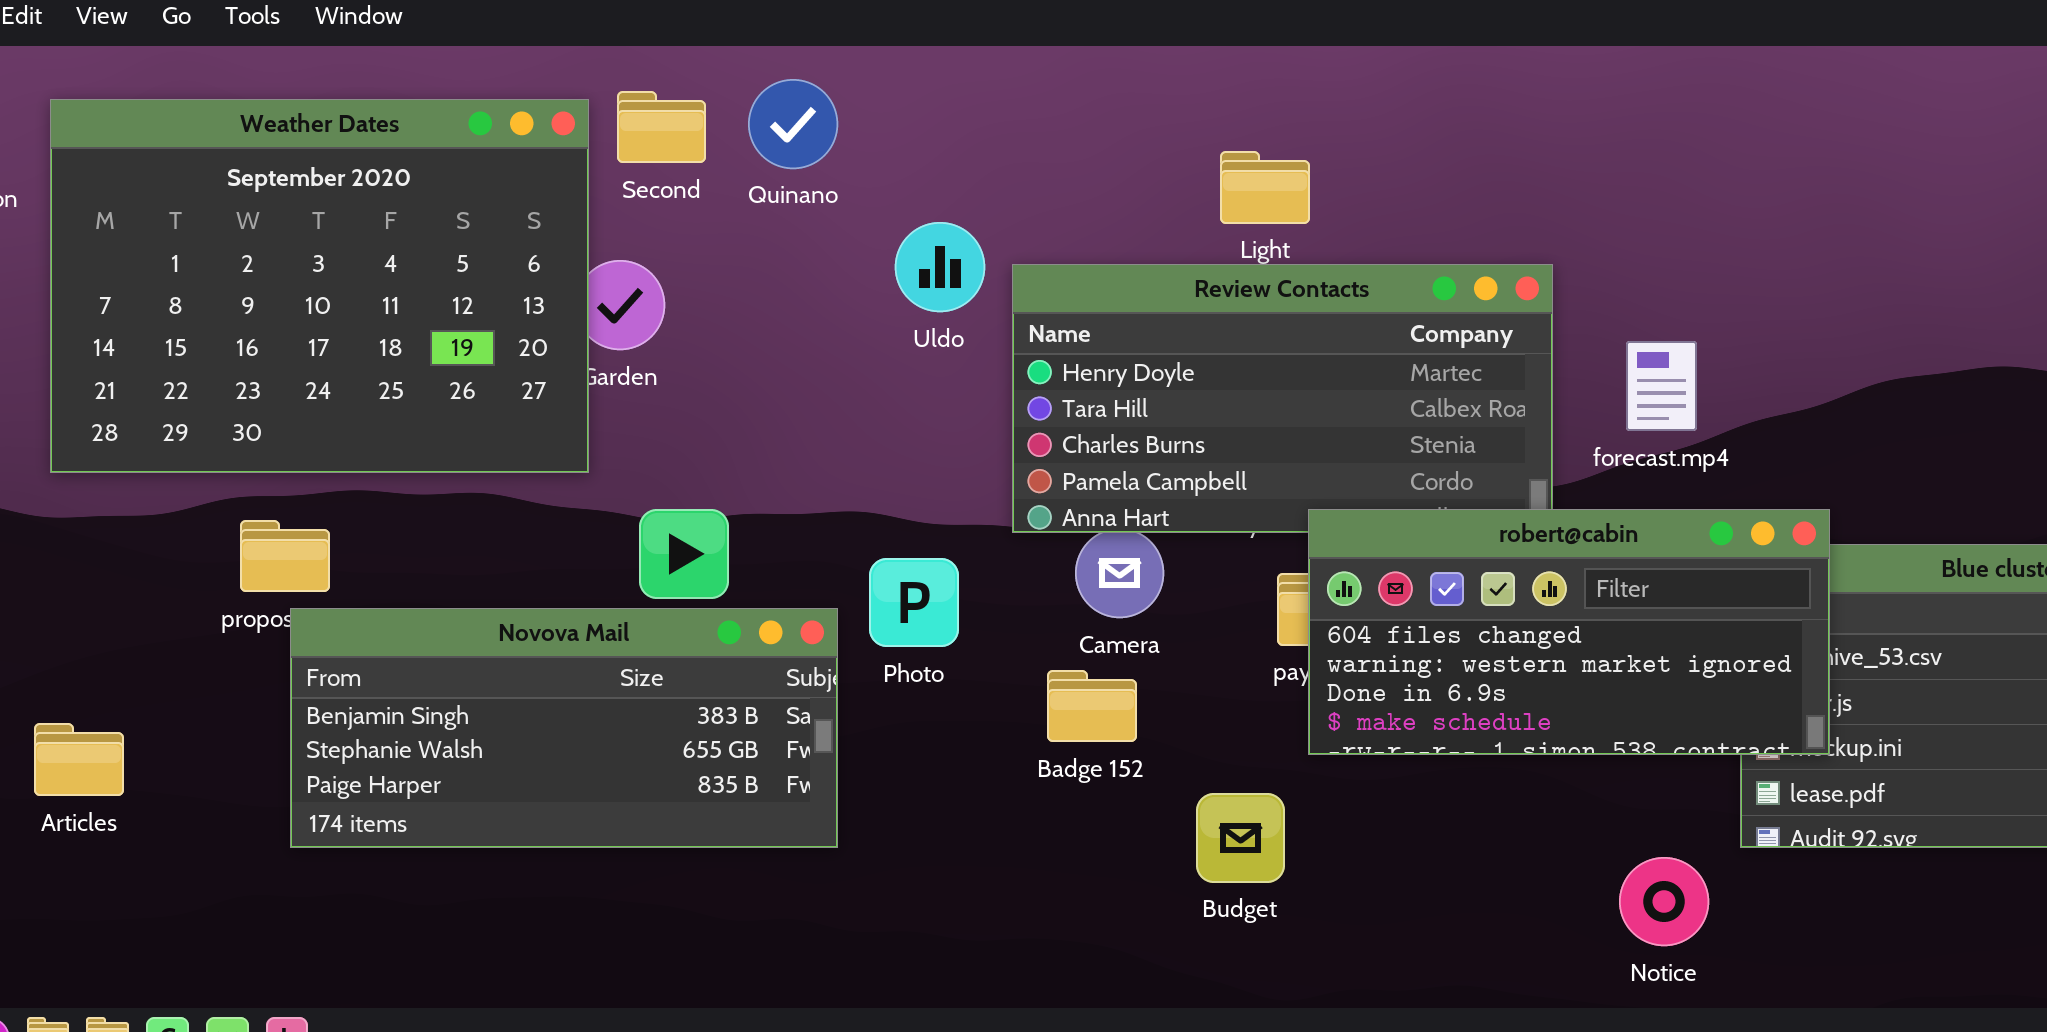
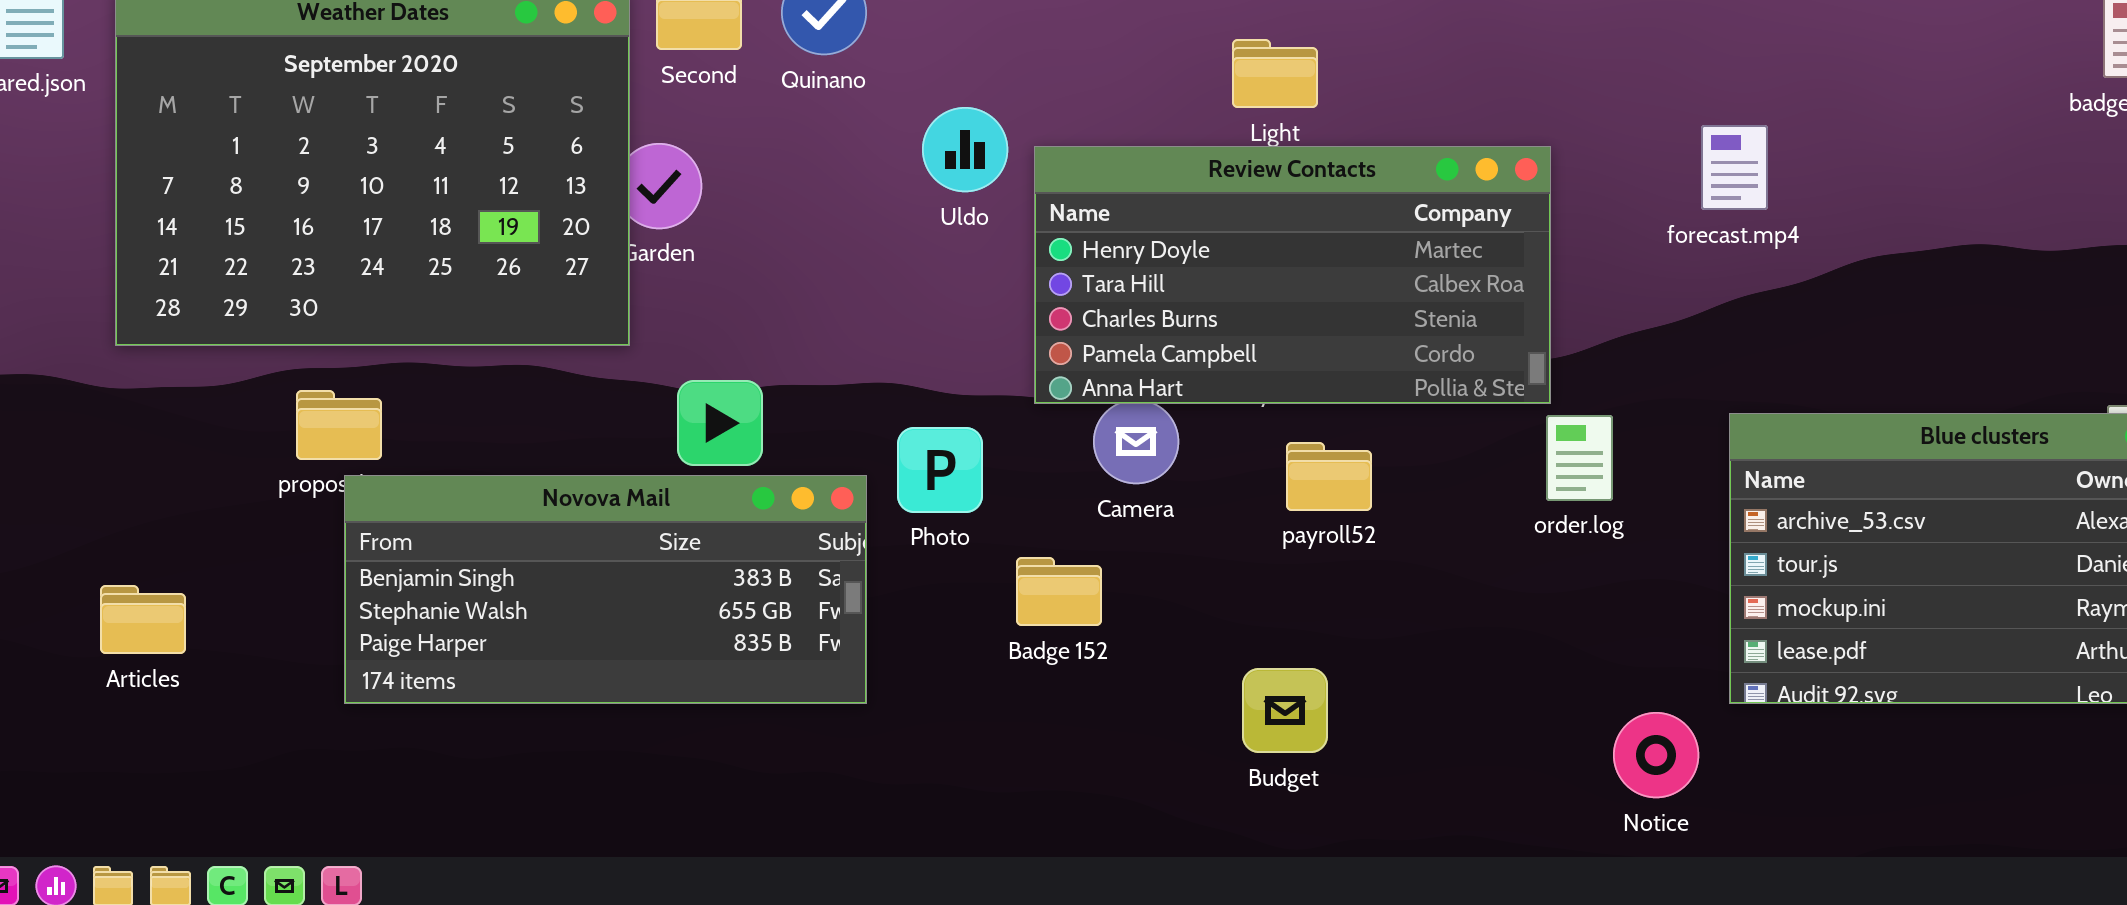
forecast.mp4: [1626,341,1697,431] -> [1701,125,1768,210], moved
robert@cabin: [1308,509,1830,755] -> none, closed
Badge 152: [1047,670,1137,742] -> [1016,557,1102,626], moved
Budget: [1196,793,1285,883] -> [1242,668,1328,753], moved

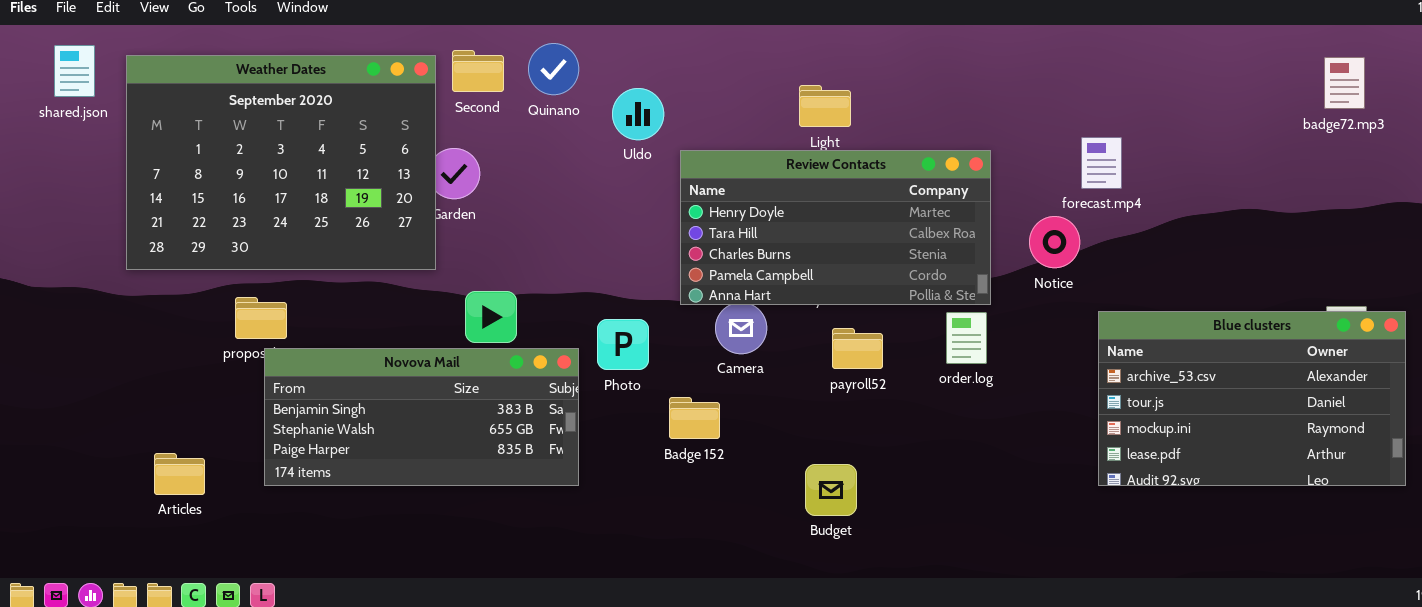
Uldo: [922,107,1008,192] -> [612,88,664,140], moved
order.log: [1546,415,1613,501] -> [946,312,987,364], moved
Articles: [100,585,186,654] -> [154,453,205,495], moved
Notice: [1613,712,1699,798] -> [1029,216,1080,268], moved

